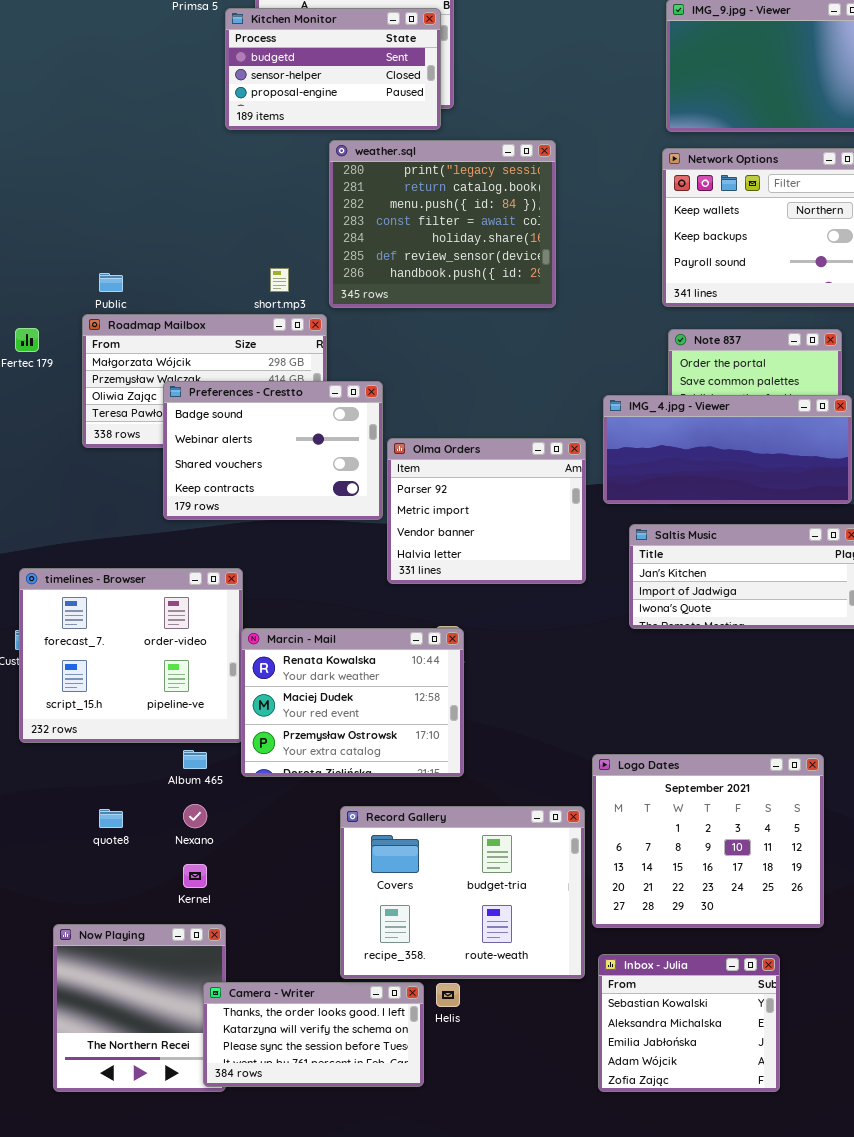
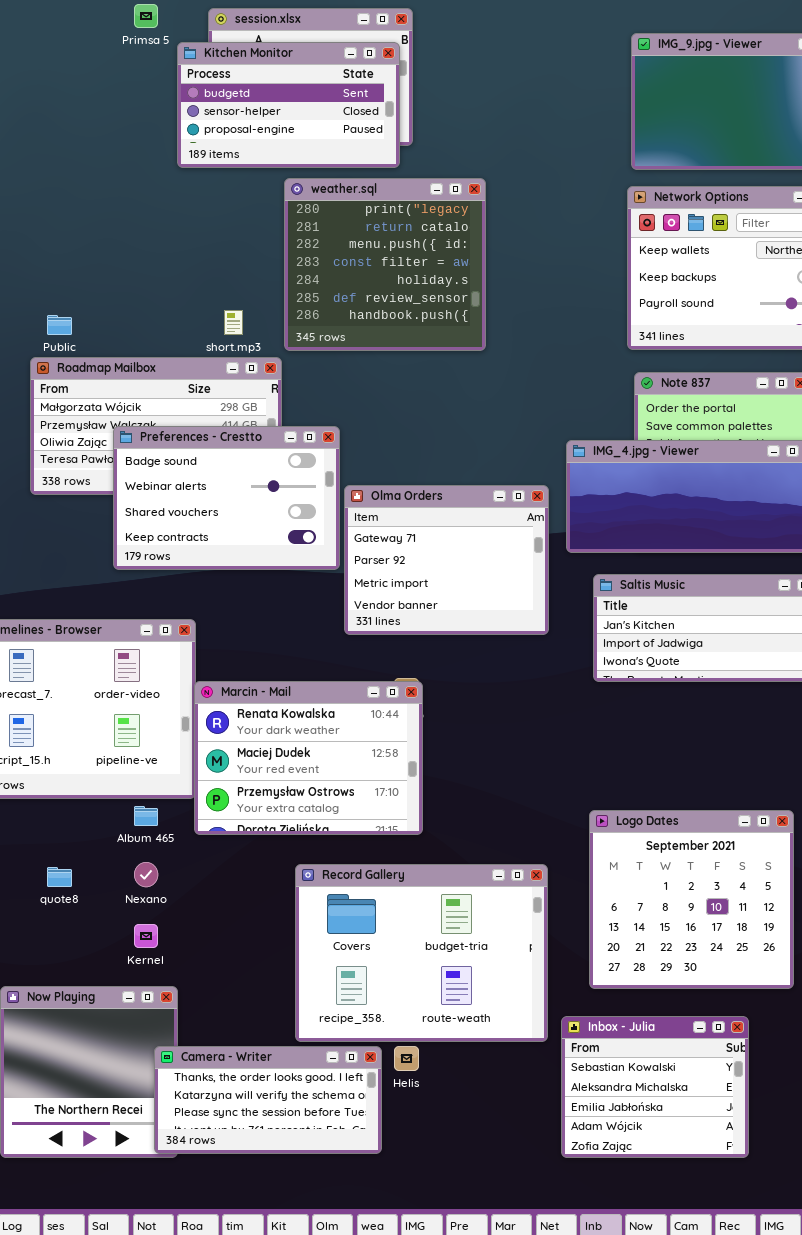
weather.sql: [329,140,556,308] -> [284,178,486,351], resized
Olma Orders: [387,438,586,584] -> [344,485,549,635], scrolled up 1 row
Logo Dates: [592,754,824,928] -> [589,810,794,989], resized

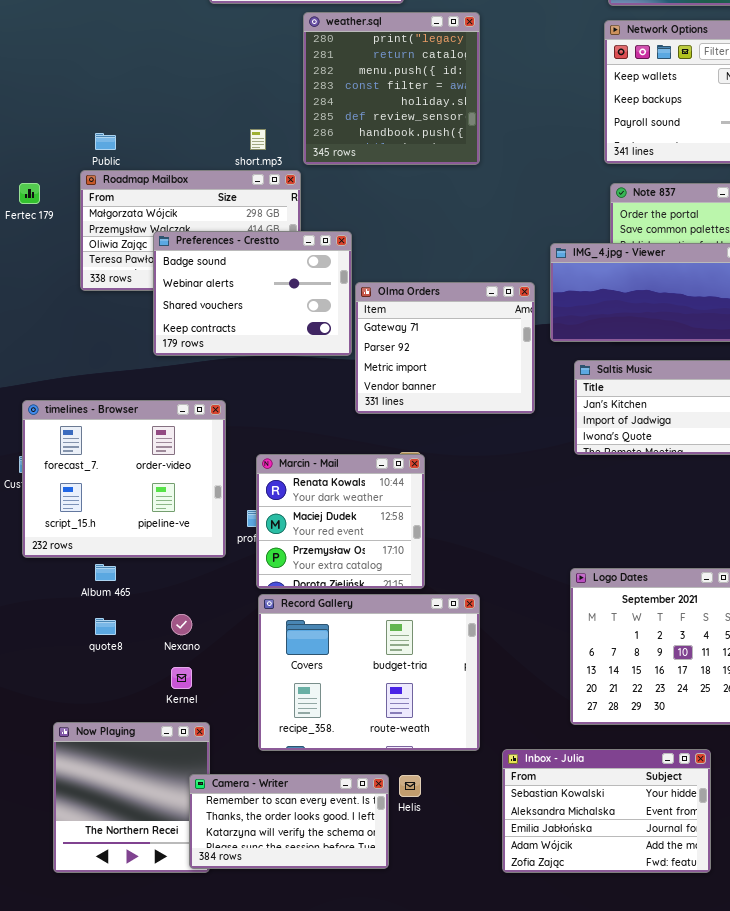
Marcin - Mail: [194,681,423,835] -> [256,454,425,589], resized
Album 465: [134,806,158,826] -> [95,564,116,581], moved
Record Gallery: [295,864,548,1042] -> [258,594,480,751], moved
Inbox - Julia: [561,1016,749,1158] -> [502,749,711,873], resized
Camera - Writer: [154,1046,382,1154] -> [189,774,389,869], scrolled up 1 row

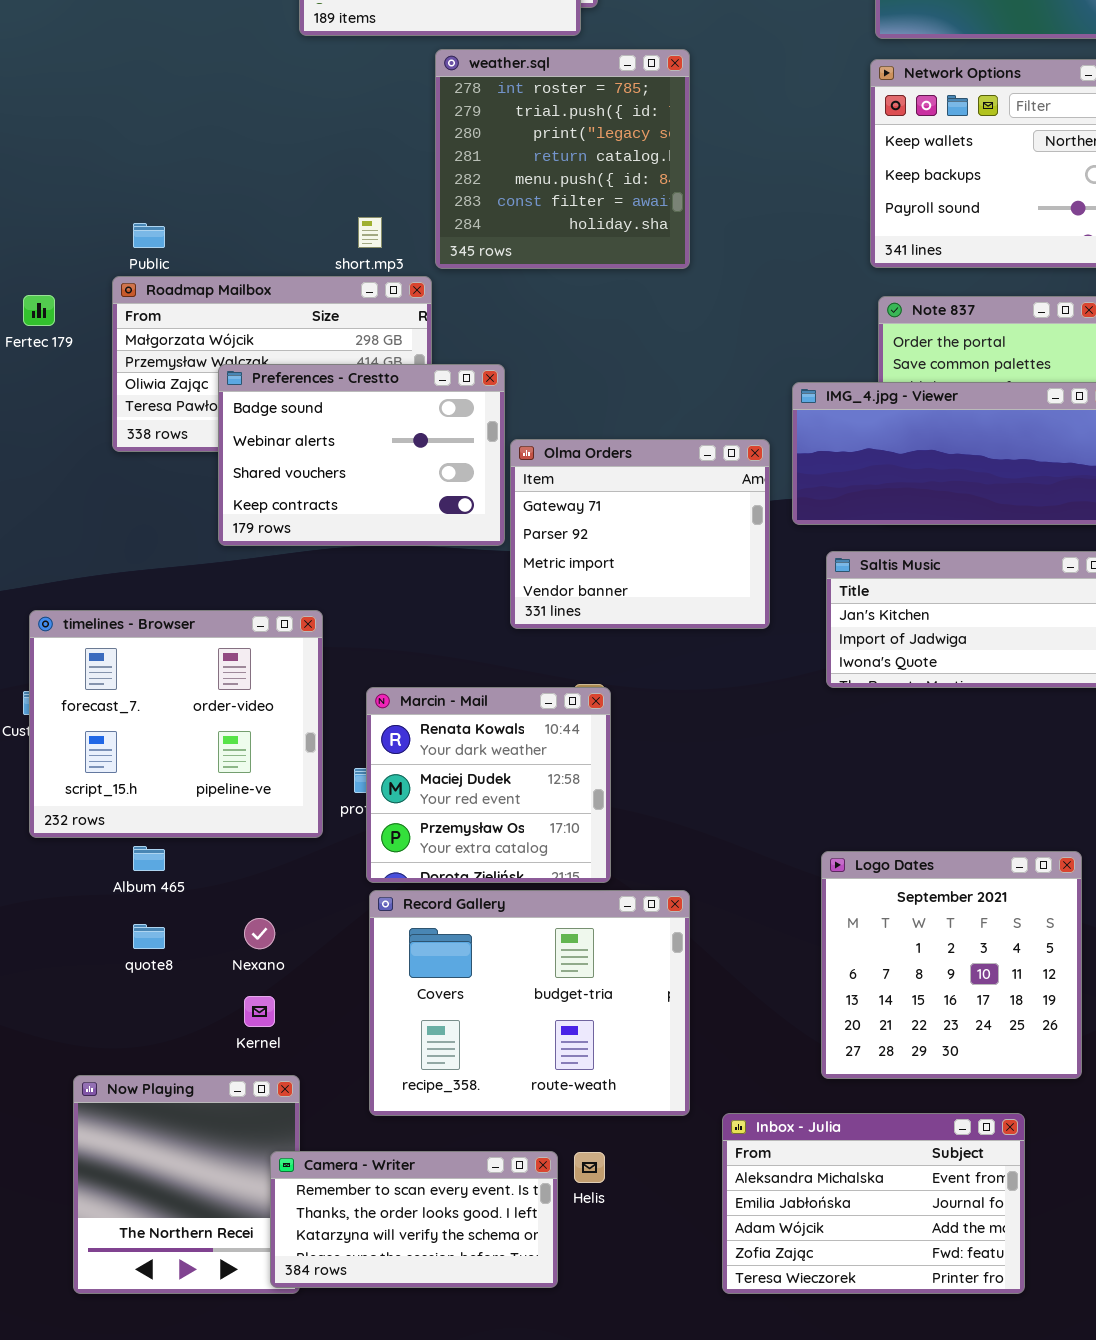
weather.sql: [303,12,480,165] -> [435,49,690,269], scrolled up 2 rows
Inbox - Julia: [502,749,711,873] -> [722,1113,1025,1294], scrolled down 1 row

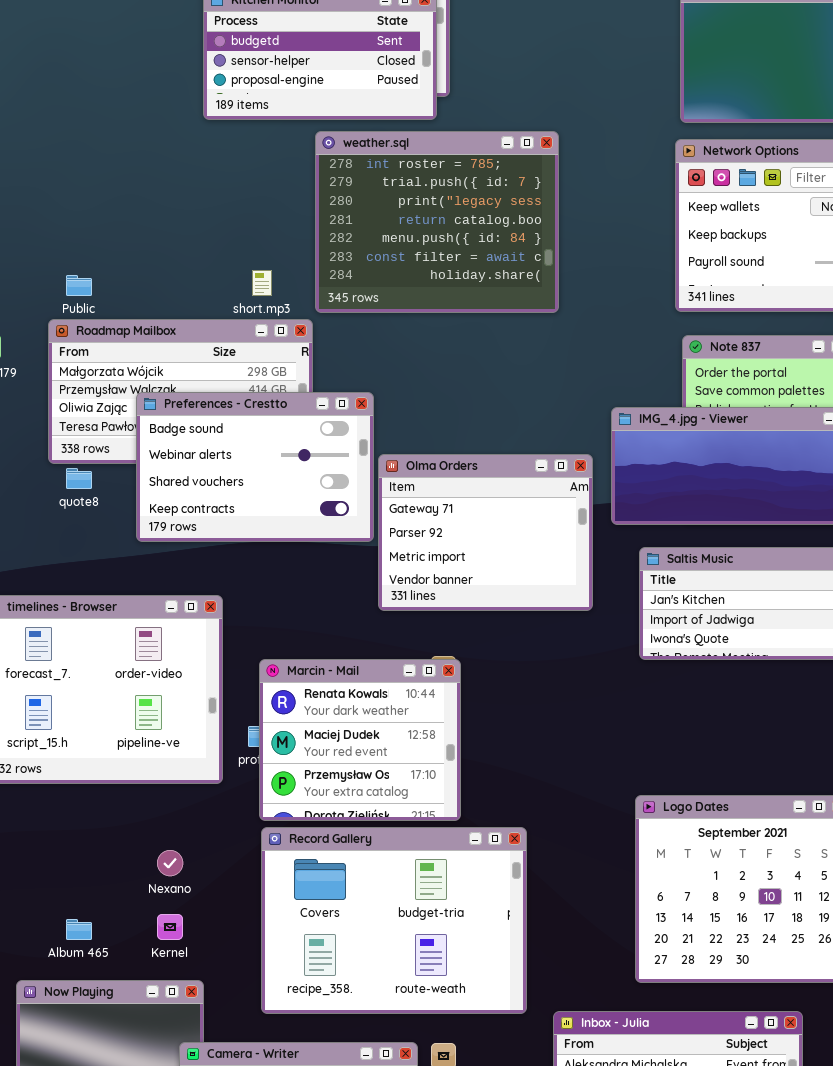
weather.sql: [435,49,690,269] -> [315,131,559,313], resized
Album 465: [133,846,165,871] -> [66,919,92,940], moved
quote8: [133,924,165,949] -> [66,468,92,489], moved

